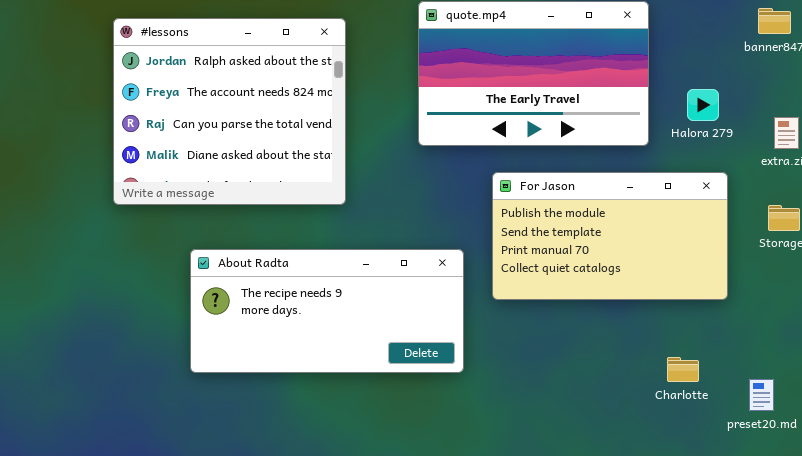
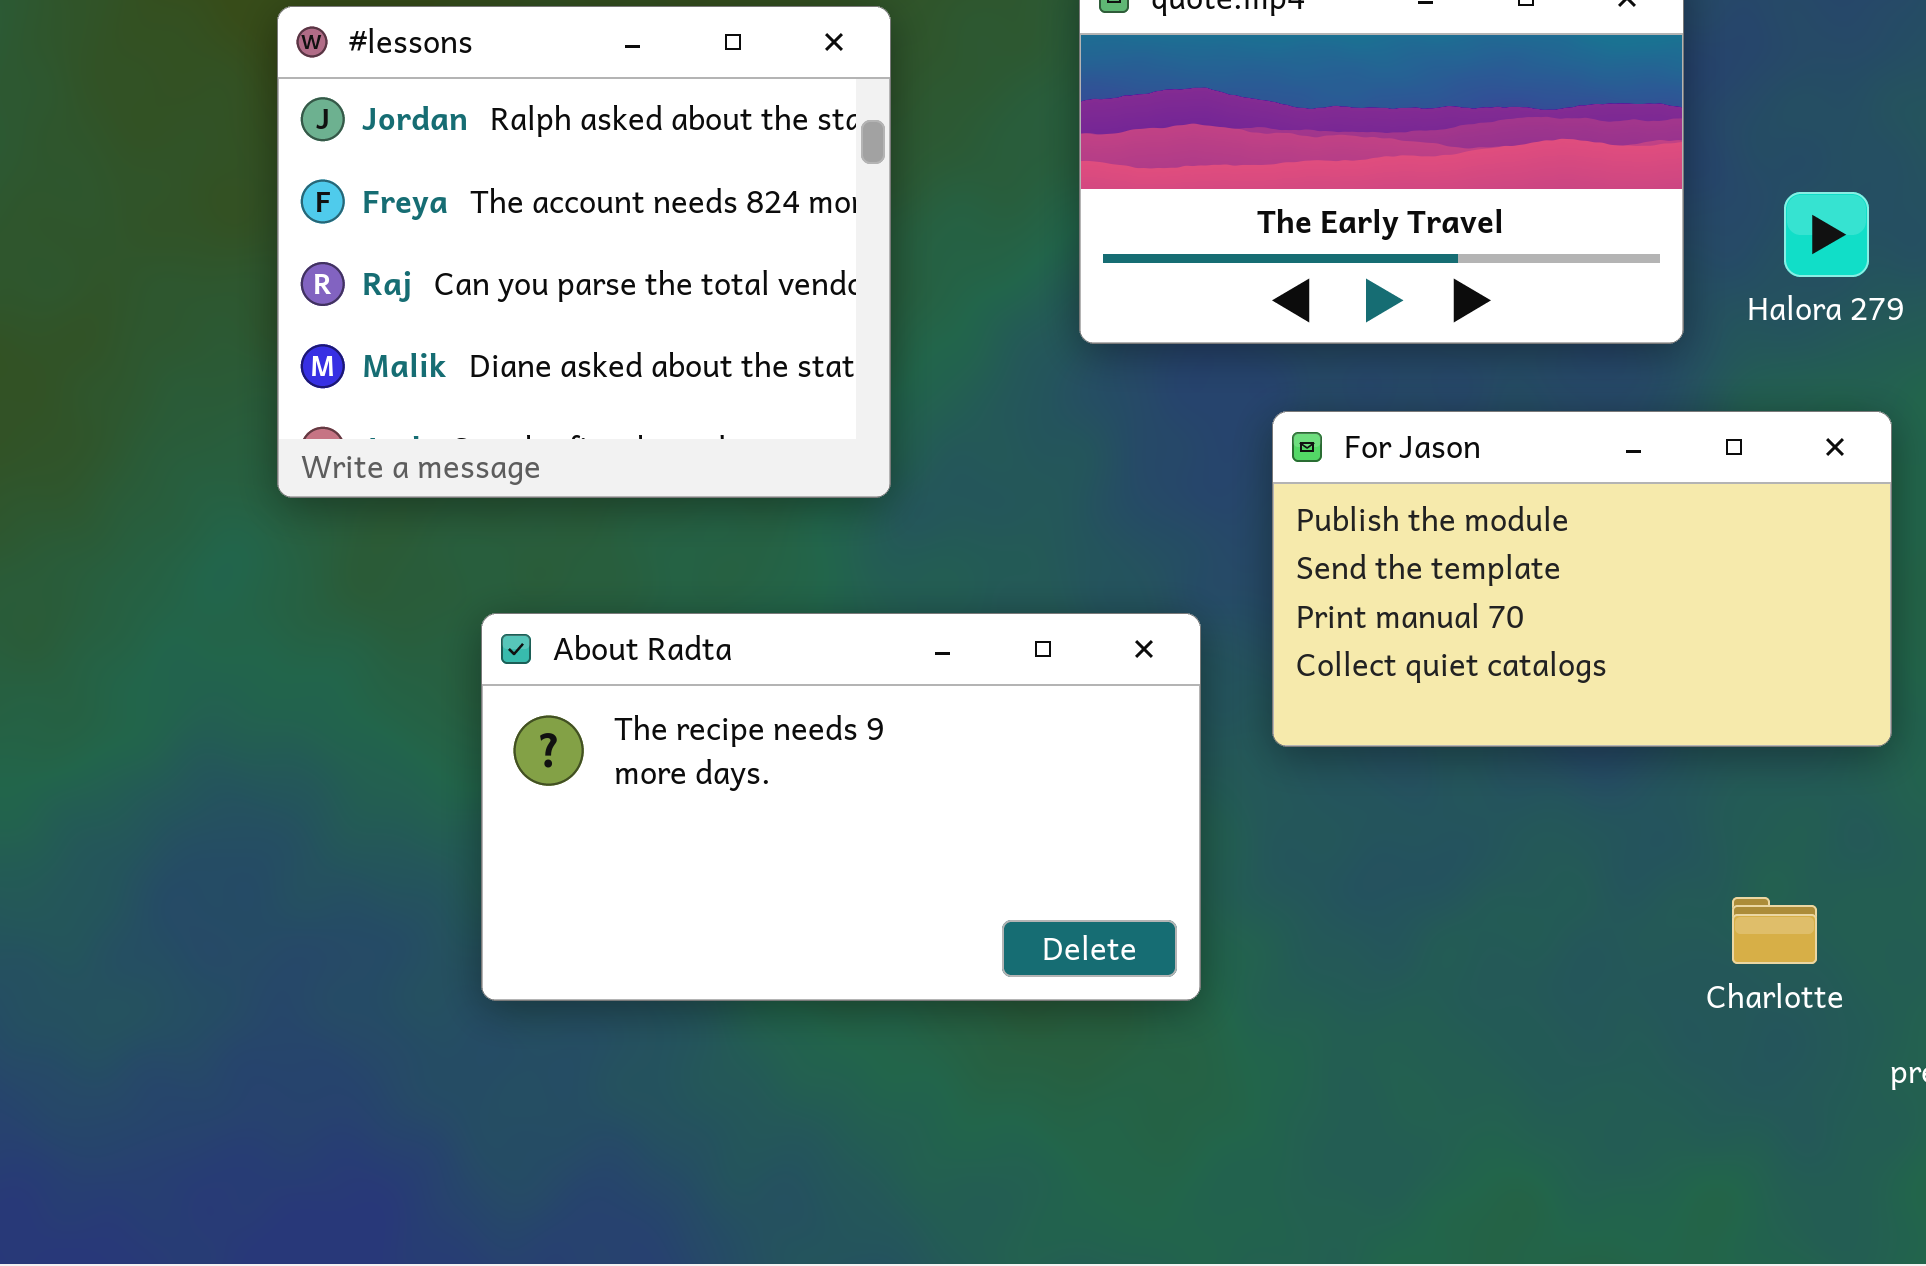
About Radta: [190,249,464,373] -> [481,613,1201,1001], resized

